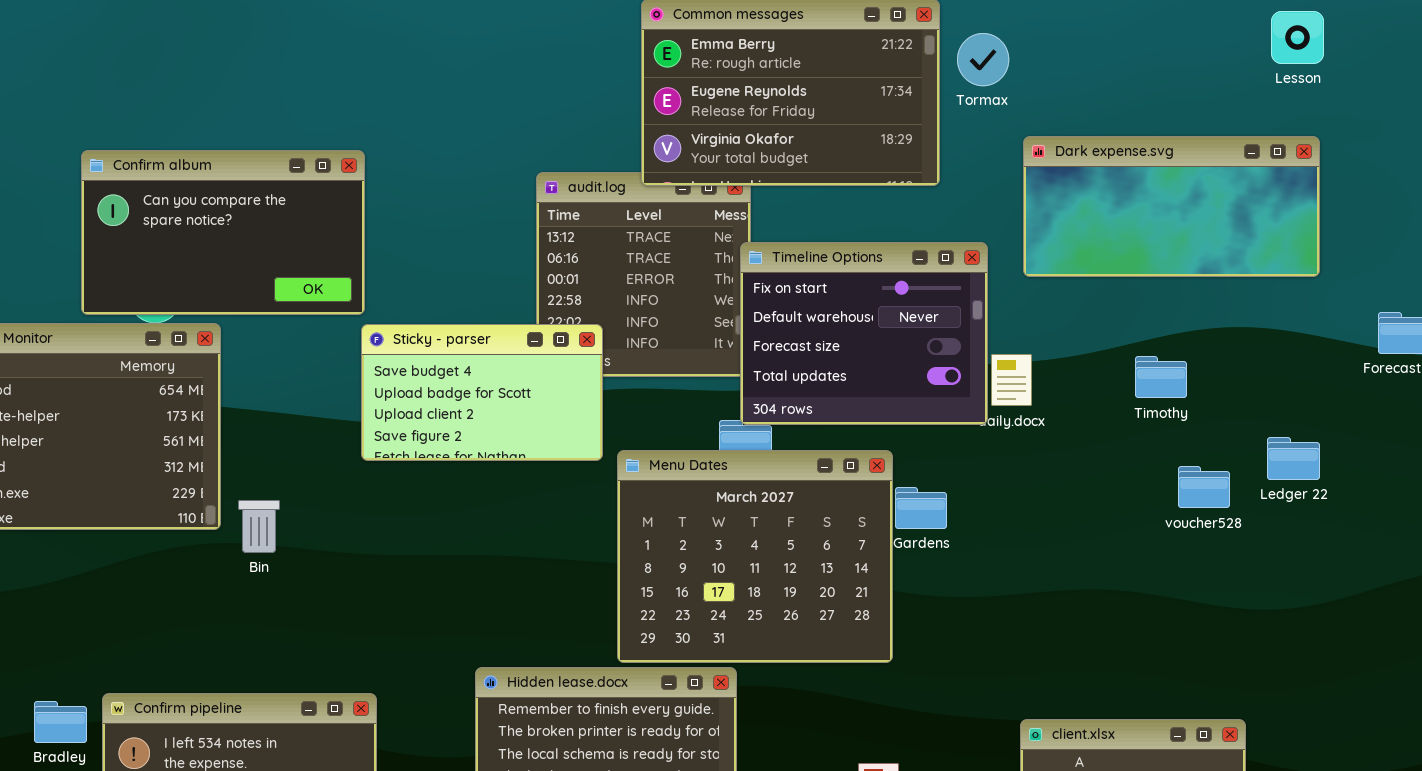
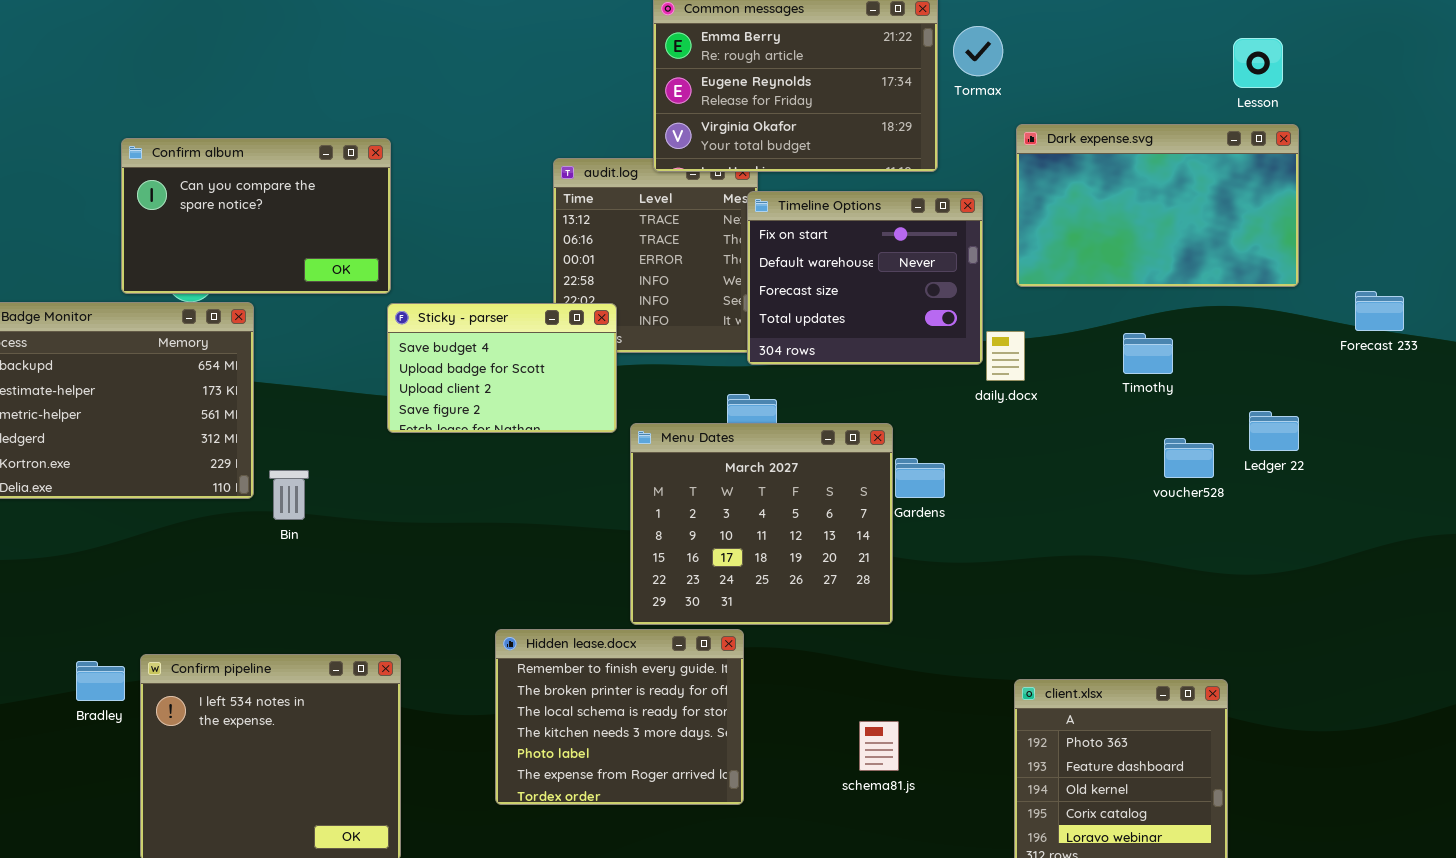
Lesson: [1271,11,1324,64] -> [1233,38,1283,88], moved
Dark expense.svg: [1023,136,1320,277] -> [1016,124,1299,287], resized
Timeline Options: [740,242,988,425] -> [747,191,983,365], moved

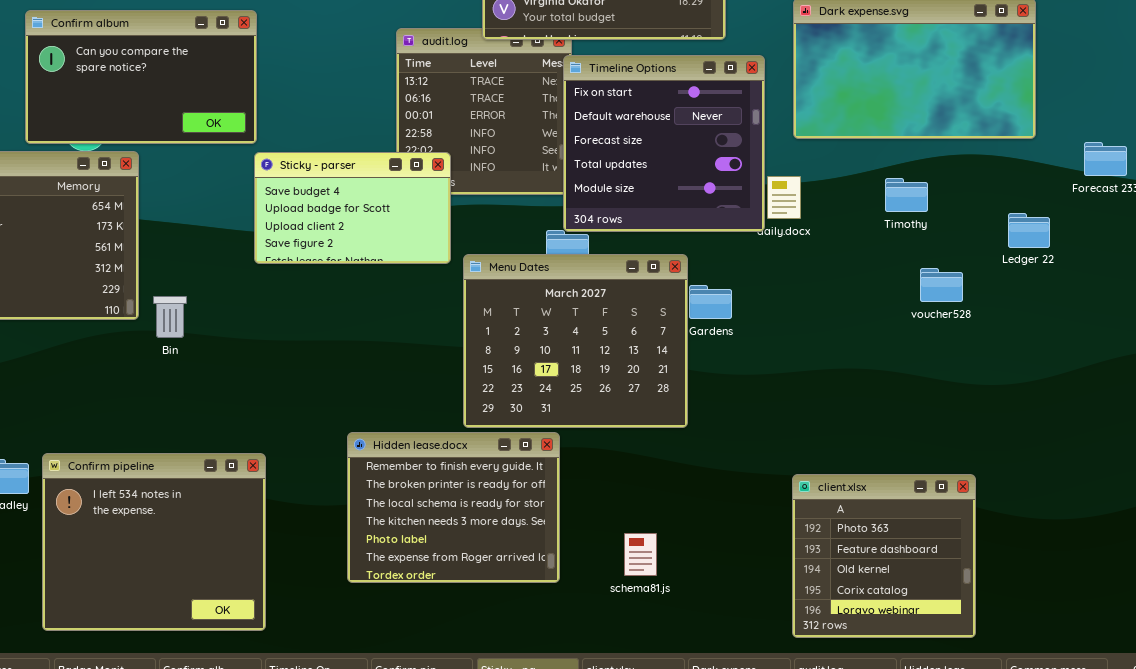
Timeline Options: [747,191,983,365] -> [563,55,765,232], resized
Ledger 22: [1249,411,1299,451] -> [1008,213,1050,248], moved
schema81.js: [859,721,899,771] -> [624,533,657,576], moved

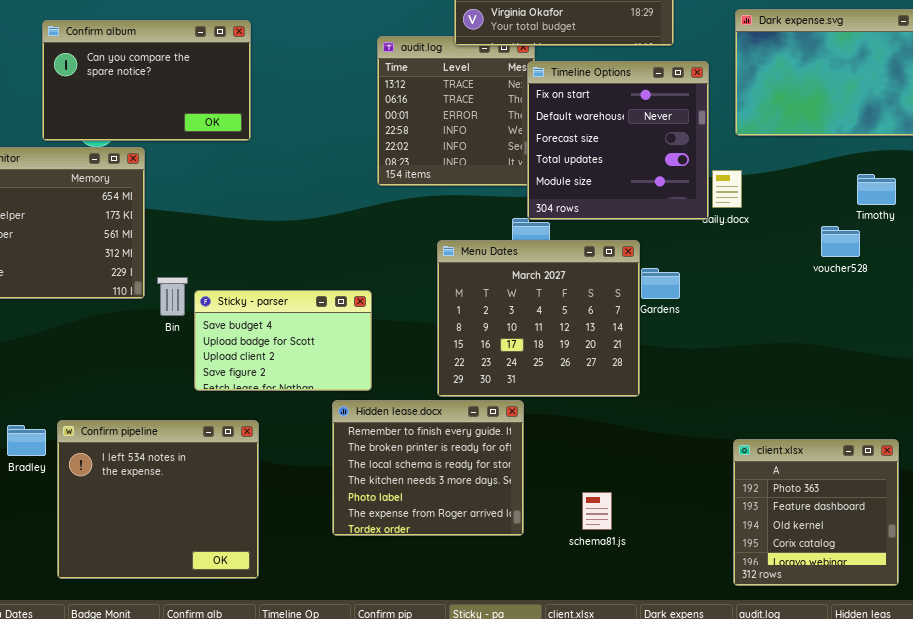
Sticky - parser: [254,152,451,264] -> [194,290,372,391], moved
Timothy: [885,178,928,212] -> [857,174,896,205], moved
voucher528: [920,268,963,302] -> [821,226,860,257], moved

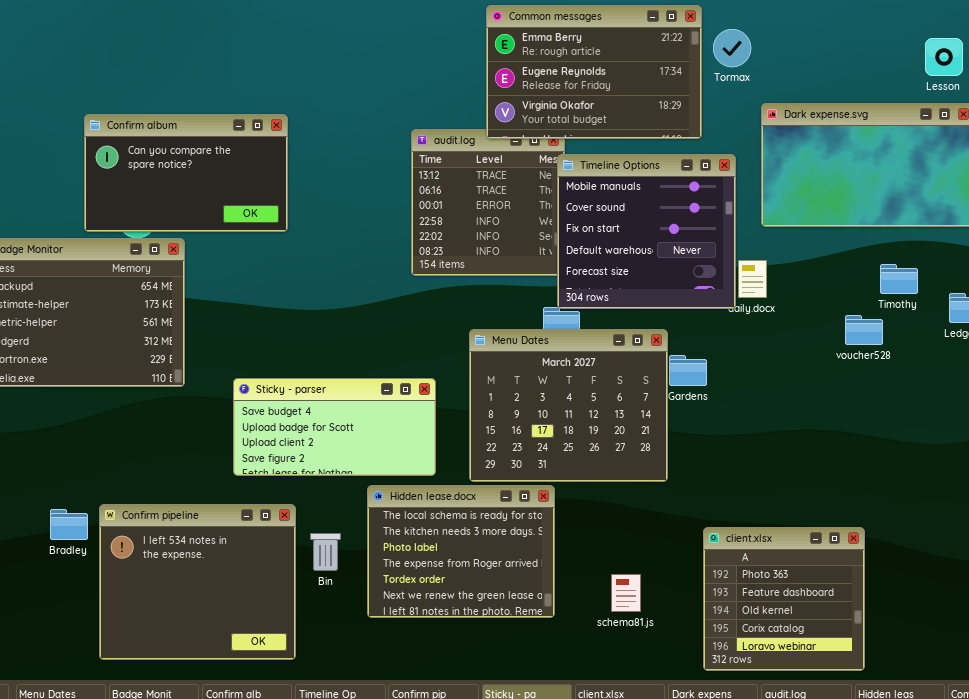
Timeline Options: [527,61,709,220] -> [557,154,736,309], scrolled up 2 rows
Bin: [157,277,188,316] -> [310,533,341,571], moved
Sticky - parser: [194,290,372,391] -> [233,378,436,476], resized
Hidden lease.docx: [332,400,524,536] -> [367,485,555,618], scrolled down 2 rows
client.xlsx: [733,439,899,586] -> [703,527,865,671], moved

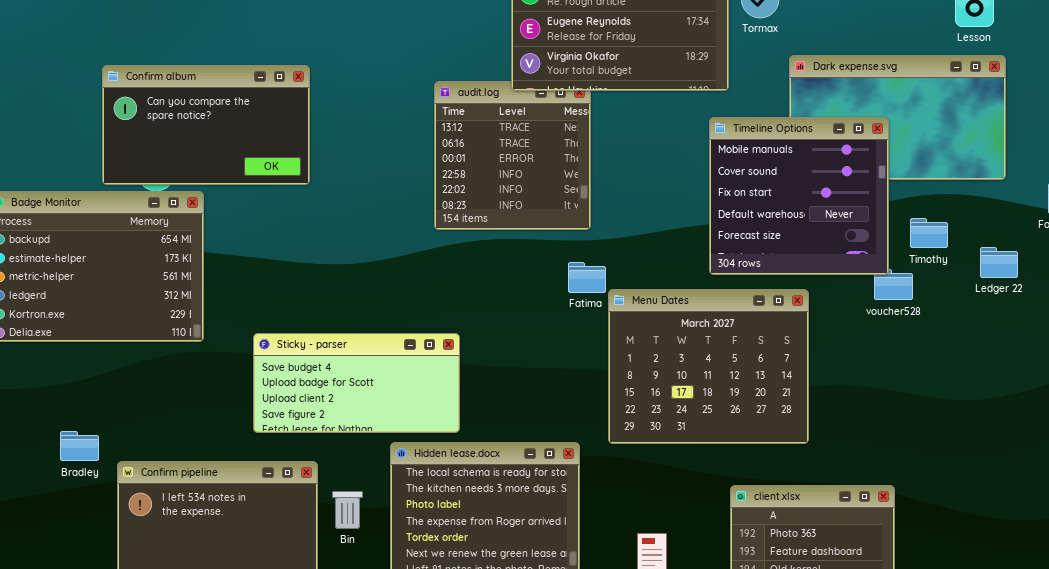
Timeline Options: [557,154,736,309] -> [709,117,889,275], moved
Menu Dates: [469,329,668,482] -> [608,289,809,444], moved
Bradley: [50,509,88,540] -> [60,431,99,461], moved

